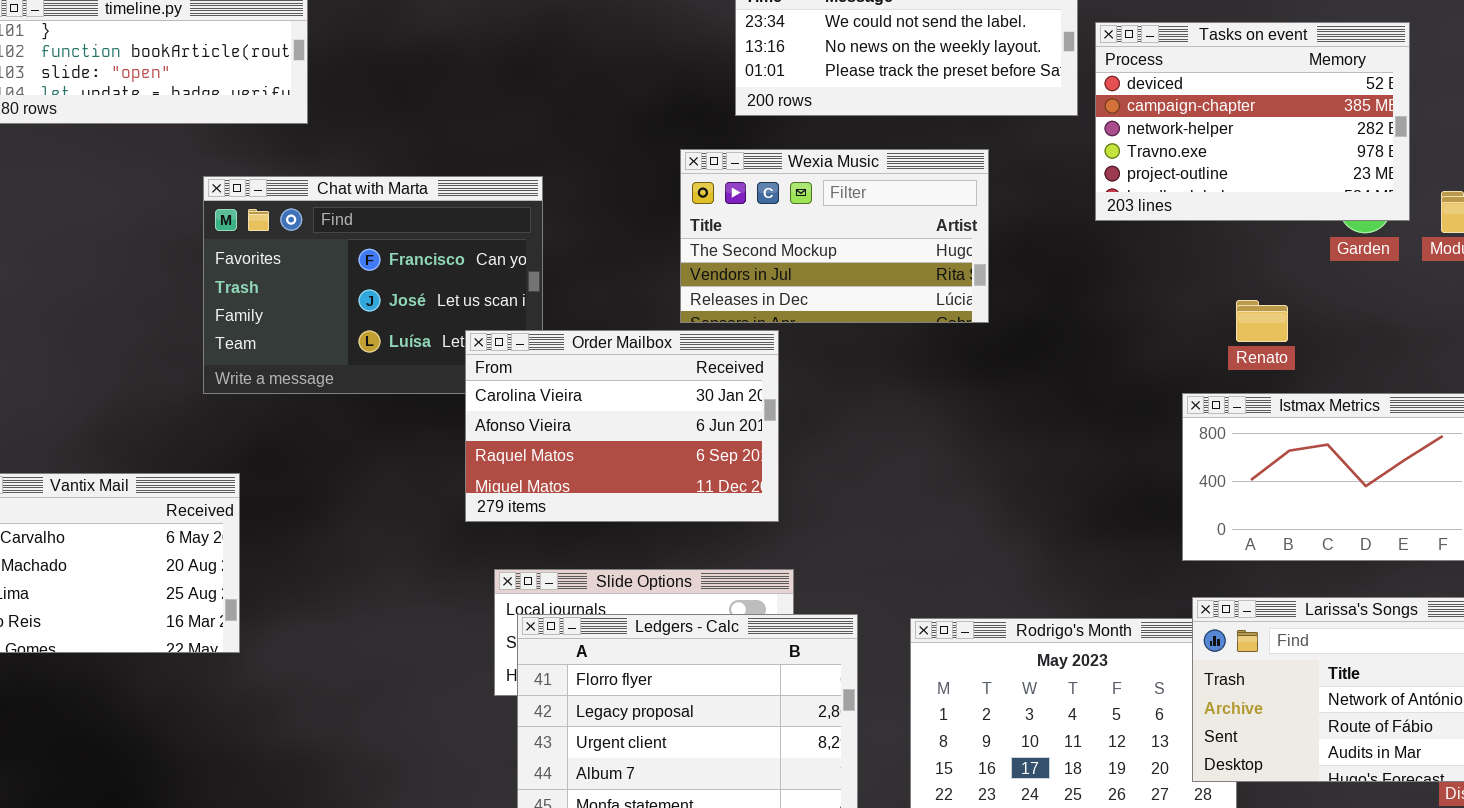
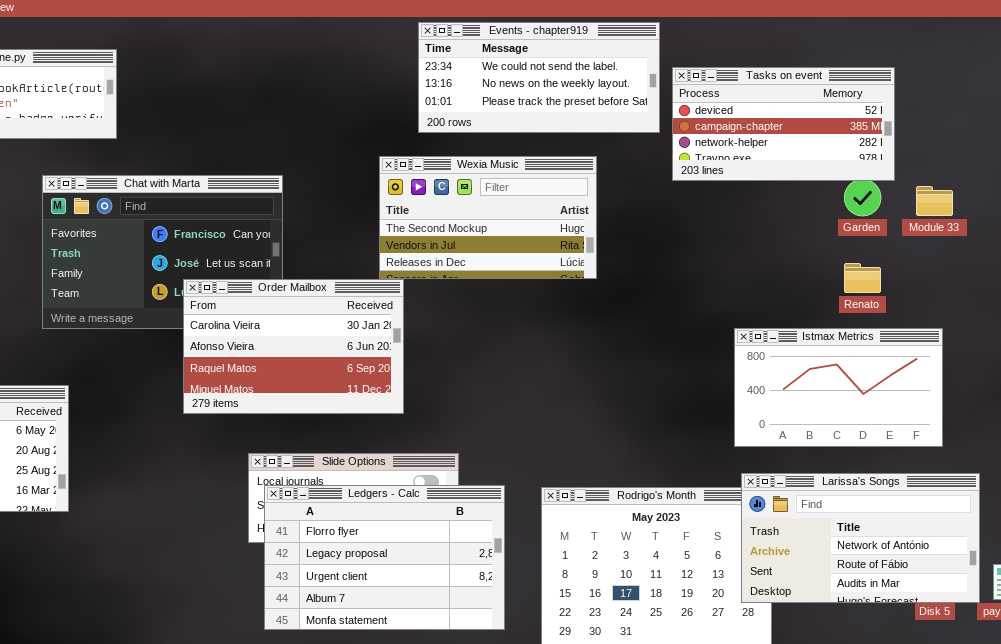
Tasks on event: [1095,22,1410,221] -> [672,67,895,181], resized
Renato: [1236,300,1288,342] -> [844,263,881,293], moved
Order Mailbox: [465,330,779,522] -> [183,279,404,414], moved

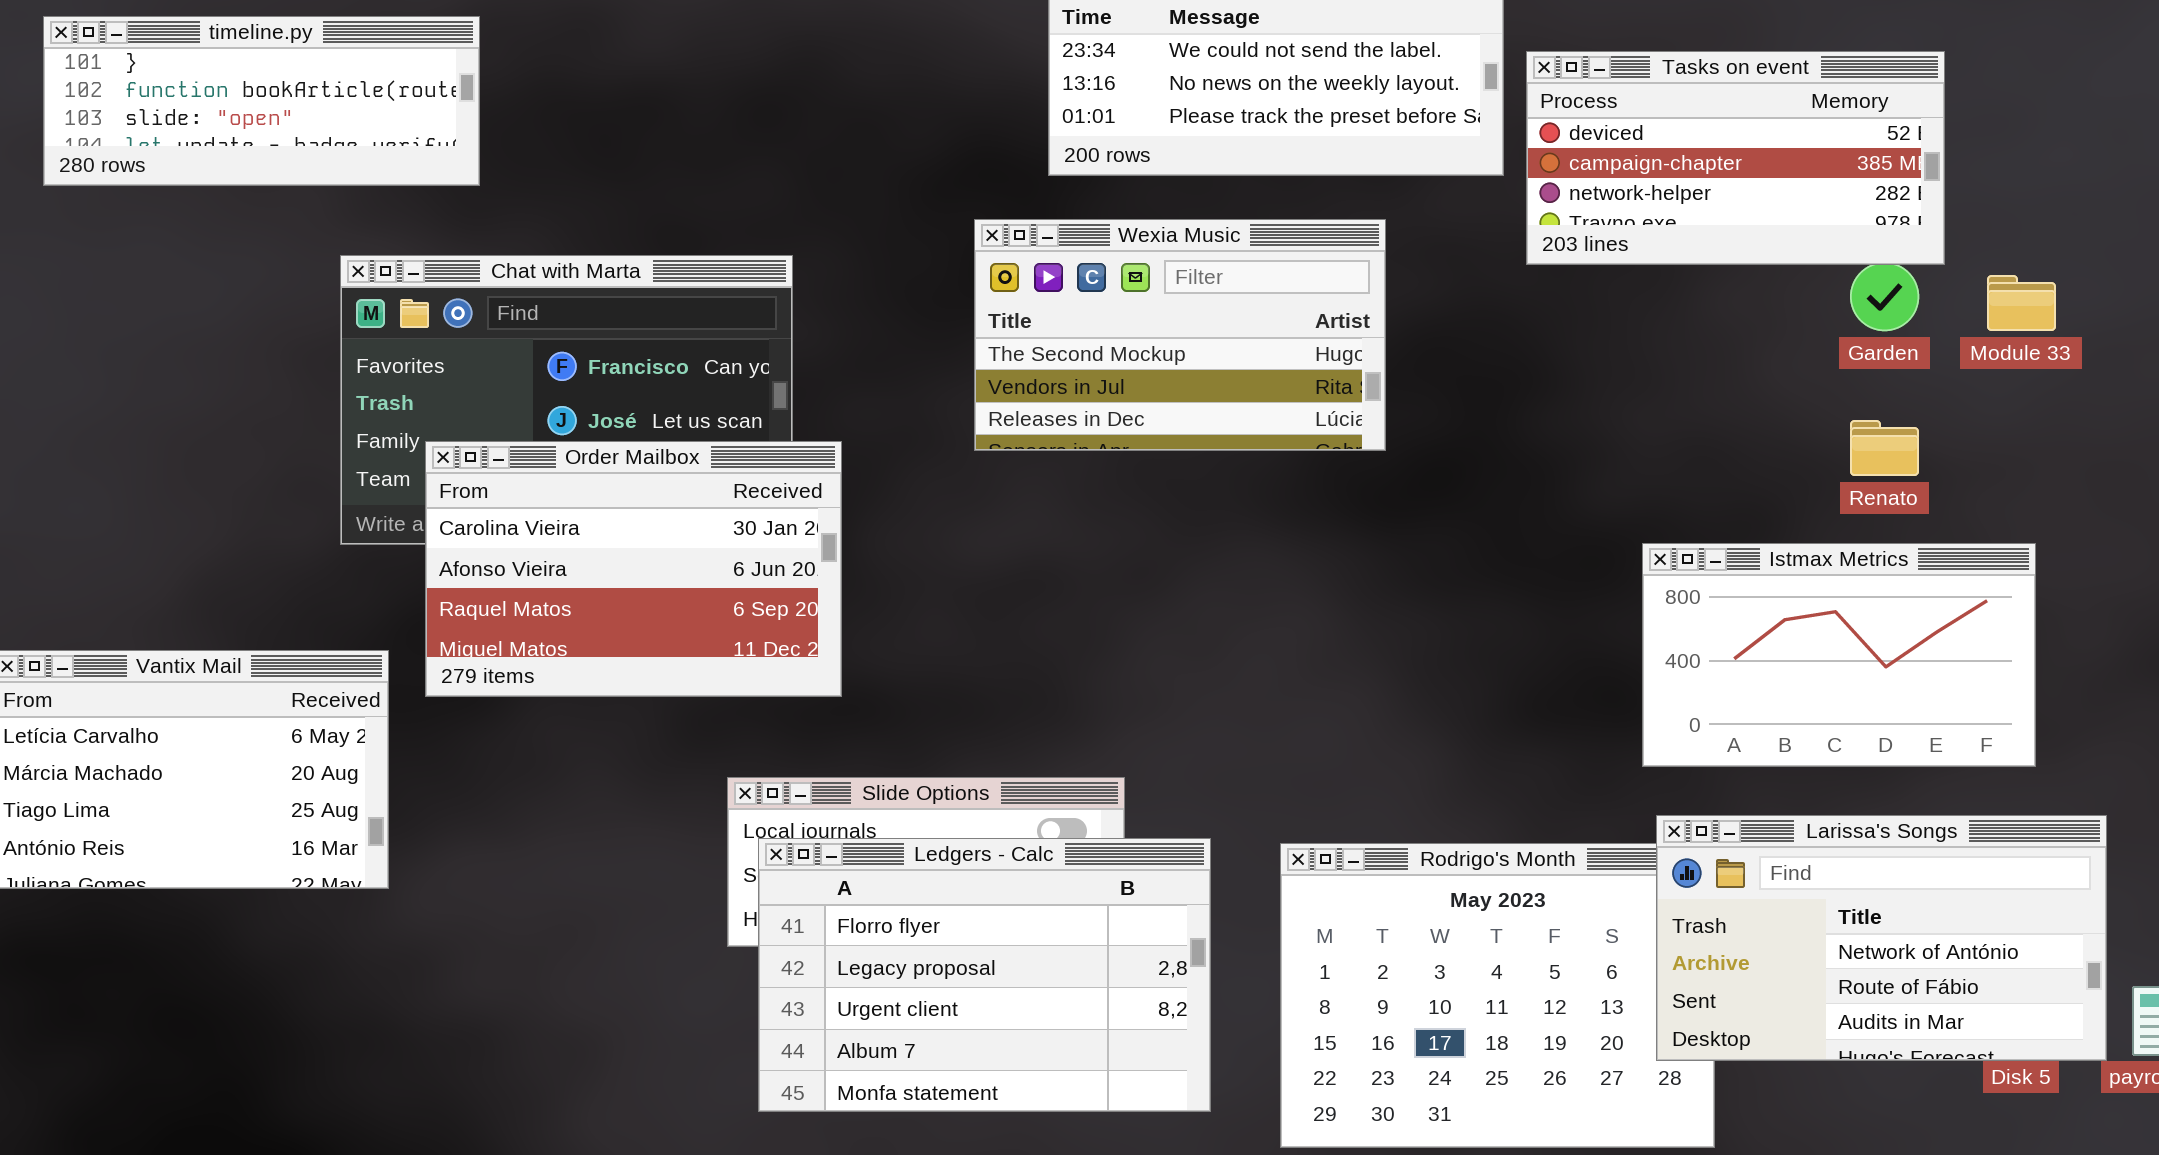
Order Mailbox: [183,279,404,414] -> [425,441,842,697], moved

